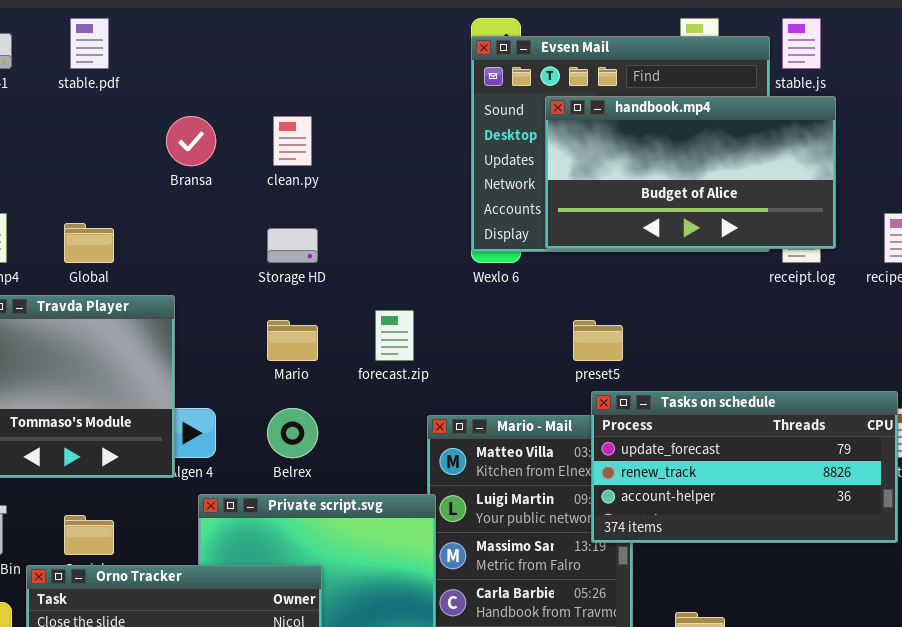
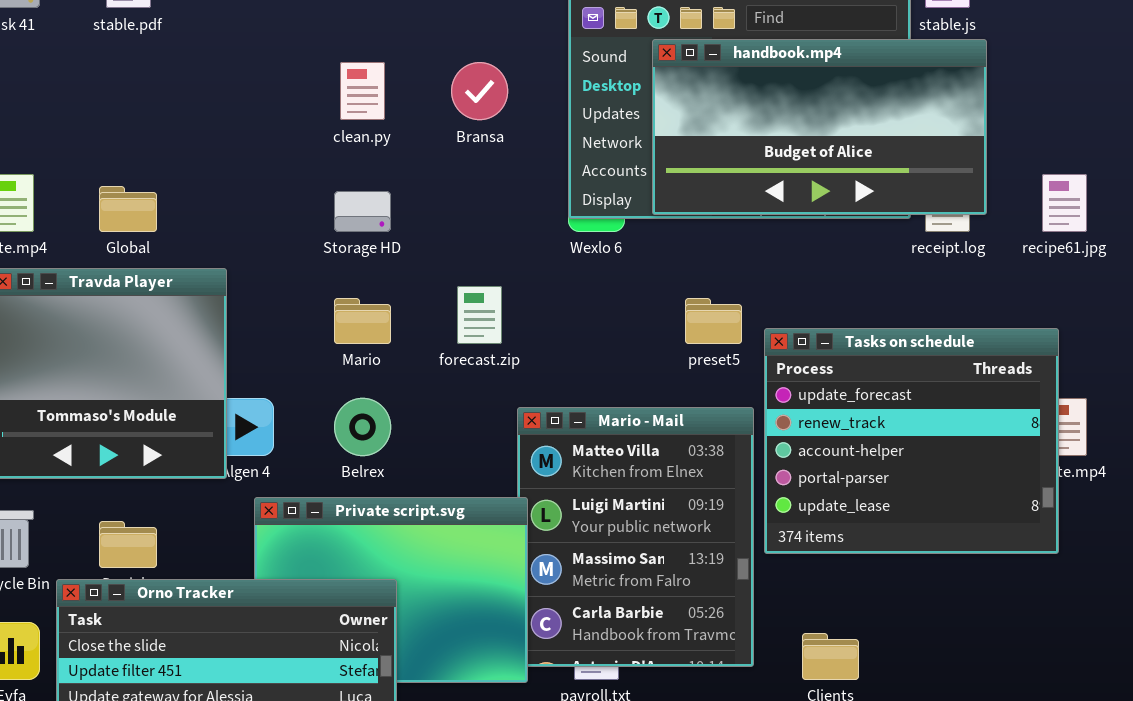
Bransa: [166,116,216,166] -> [451,62,508,120], moved
Tasks on schedule: [591,391,898,543] -> [764,328,1059,554], resized

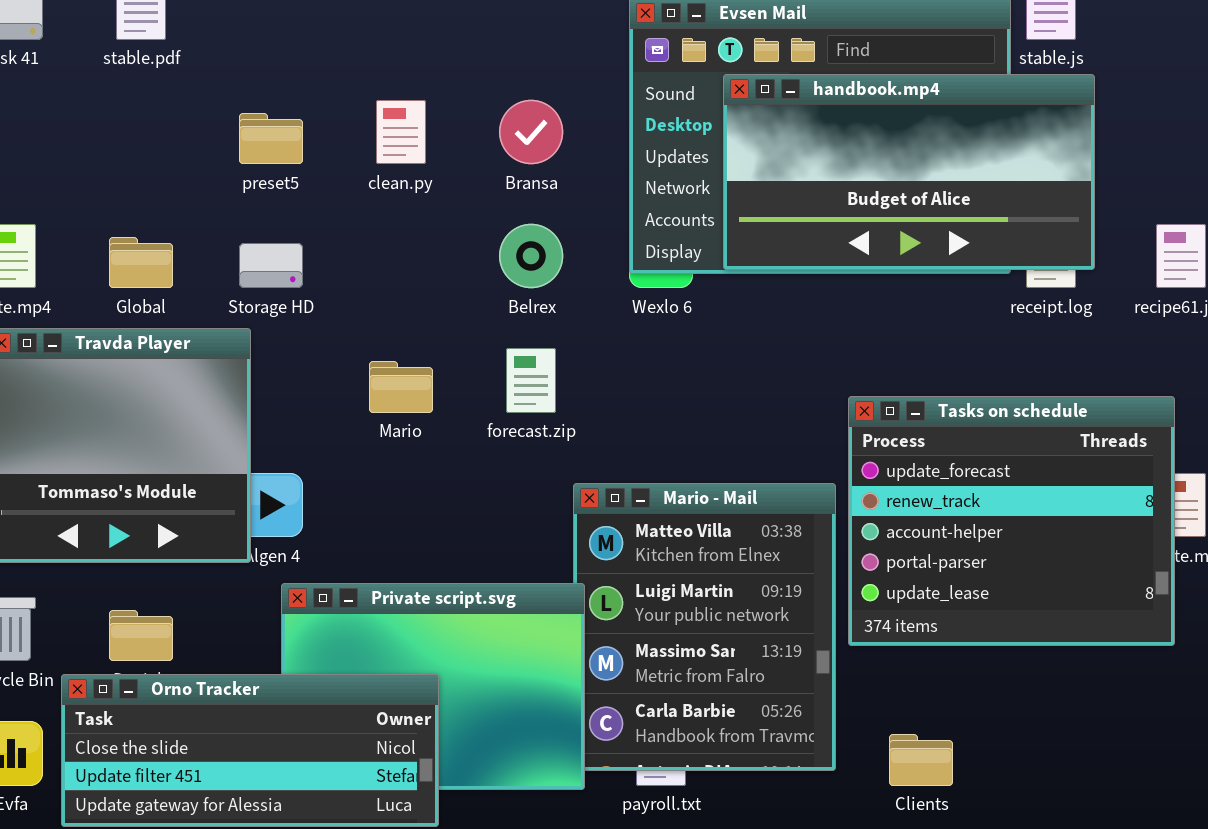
Storage HD: [334,191,391,232] -> [239,243,303,288], moved
preset5: [685,298,742,344] -> [239,113,303,164], moved
Belrex: [334,398,391,456] -> [499,224,563,288], moved

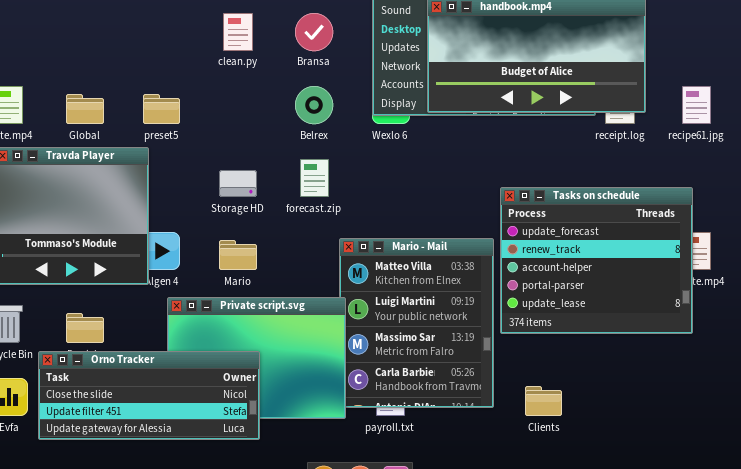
preset5: [239,113,303,164] -> [143,94,180,124], moved
Storage HD: [239,243,303,288] -> [219,170,257,197], moved
Mario: [369,361,433,413] -> [219,240,257,270], moved

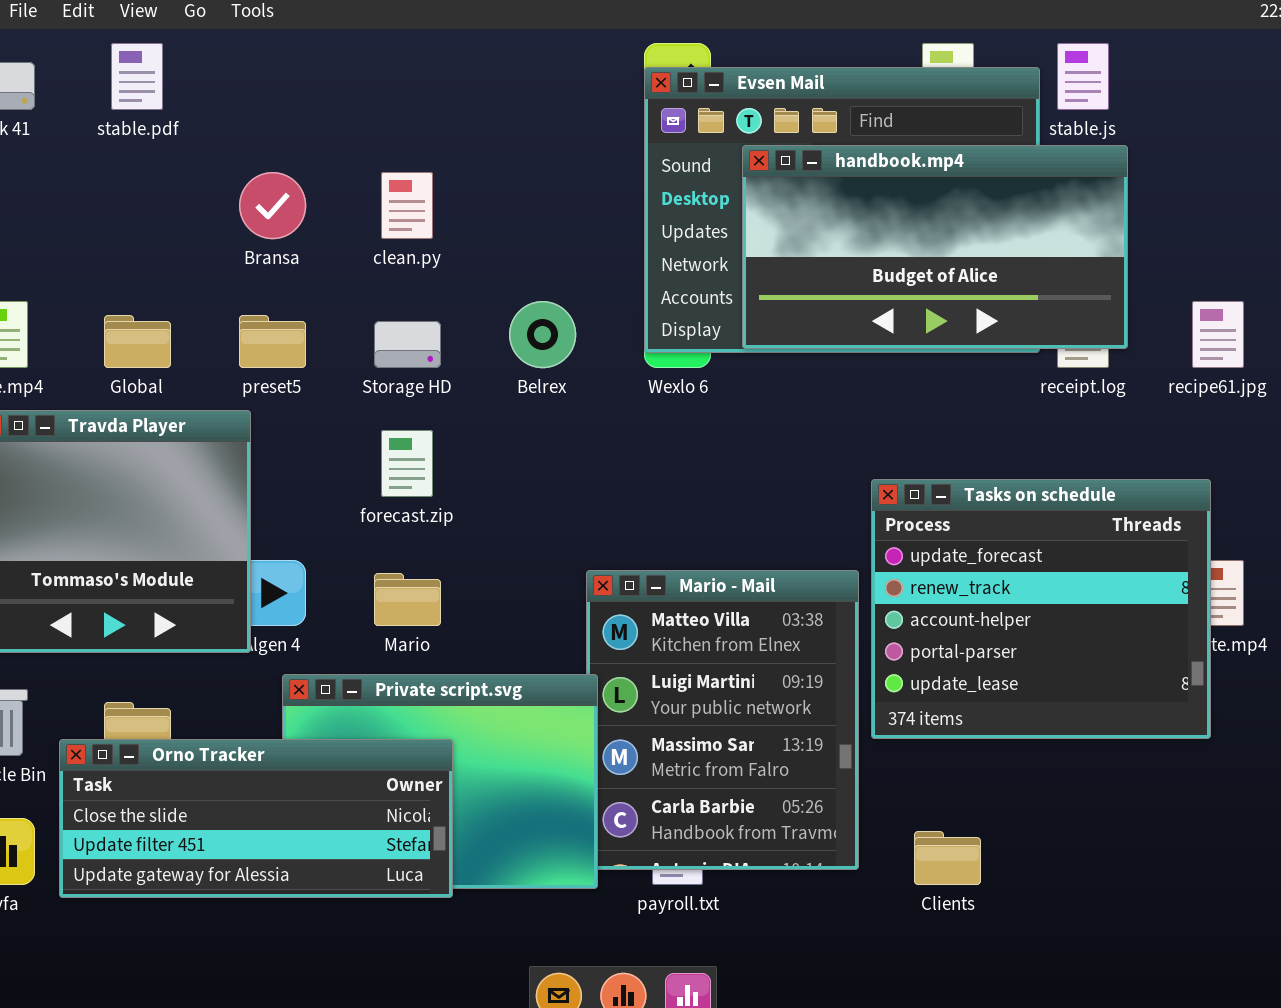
Bransa: [295,13,333,51] -> [239,172,306,239], moved
forecast.zip: [300,159,329,197] -> [381,430,433,497], moved
Storage HD: [219,170,257,197] -> [374,321,441,368], moved
Orno Tracker: [38,351,260,440] -> [59,739,453,898], moved

